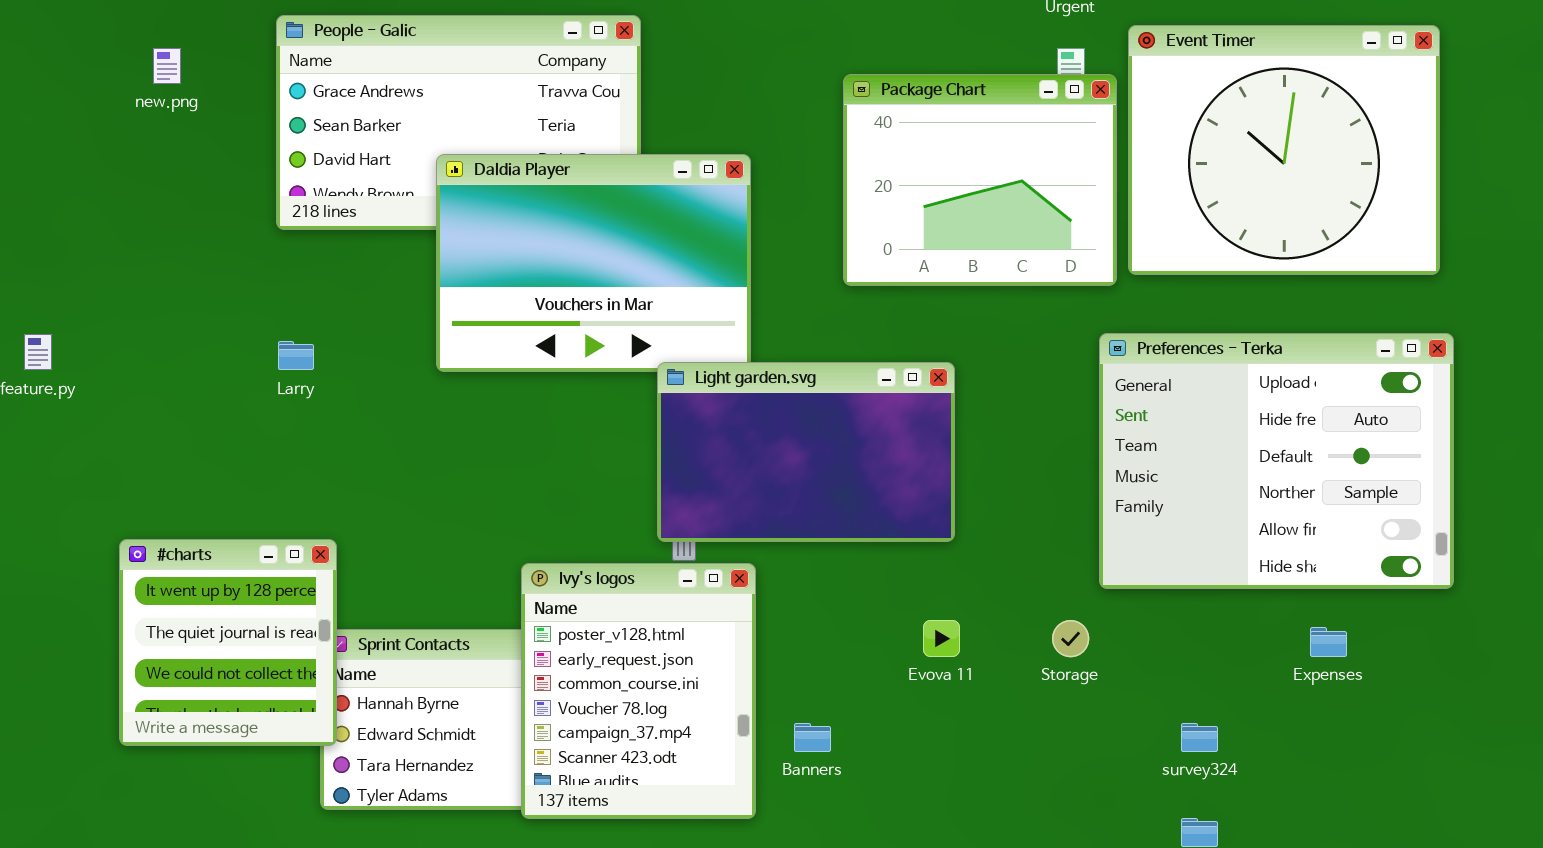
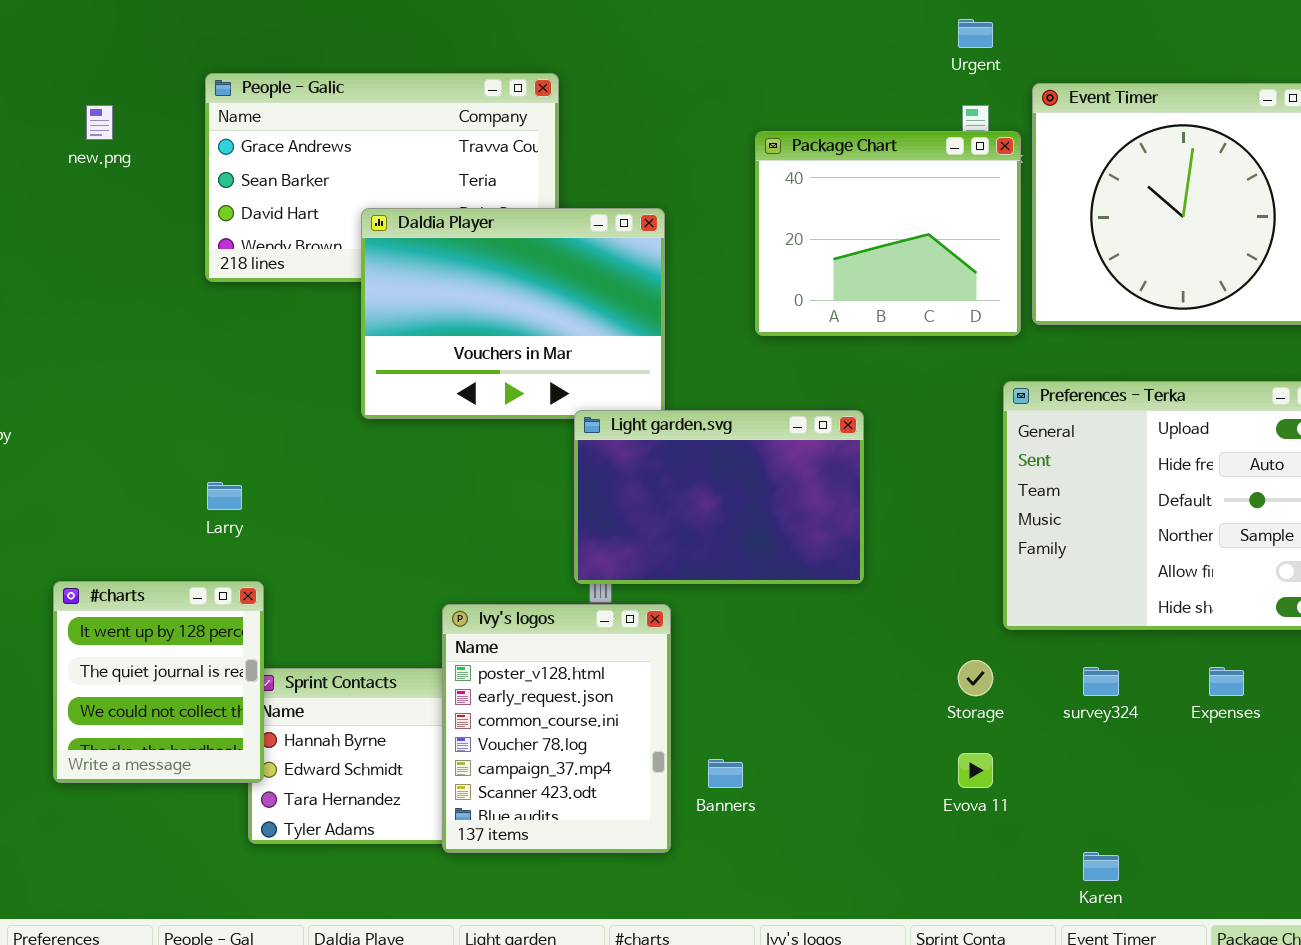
Larry: [278,341,314,370] -> [207,482,242,510], moved
Evova 11: [923,620,960,657] -> [958,753,993,788], moved
survey324: [1181,723,1218,752] -> [1083,667,1119,696], moved

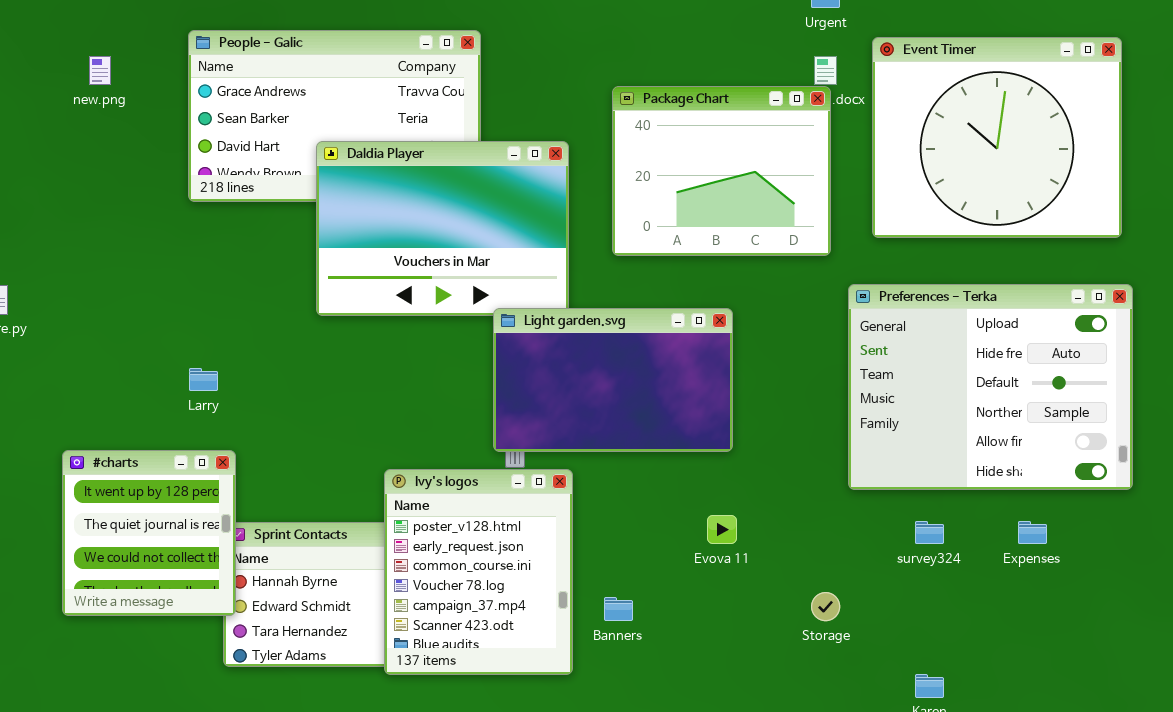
Package Chart: [755,131,1021,336] -> [612,86,831,256], moved
Storage: [958,660,993,696] -> [811,592,840,621], moved
Evova 11: [958,753,993,788] -> [707,515,737,544], moved

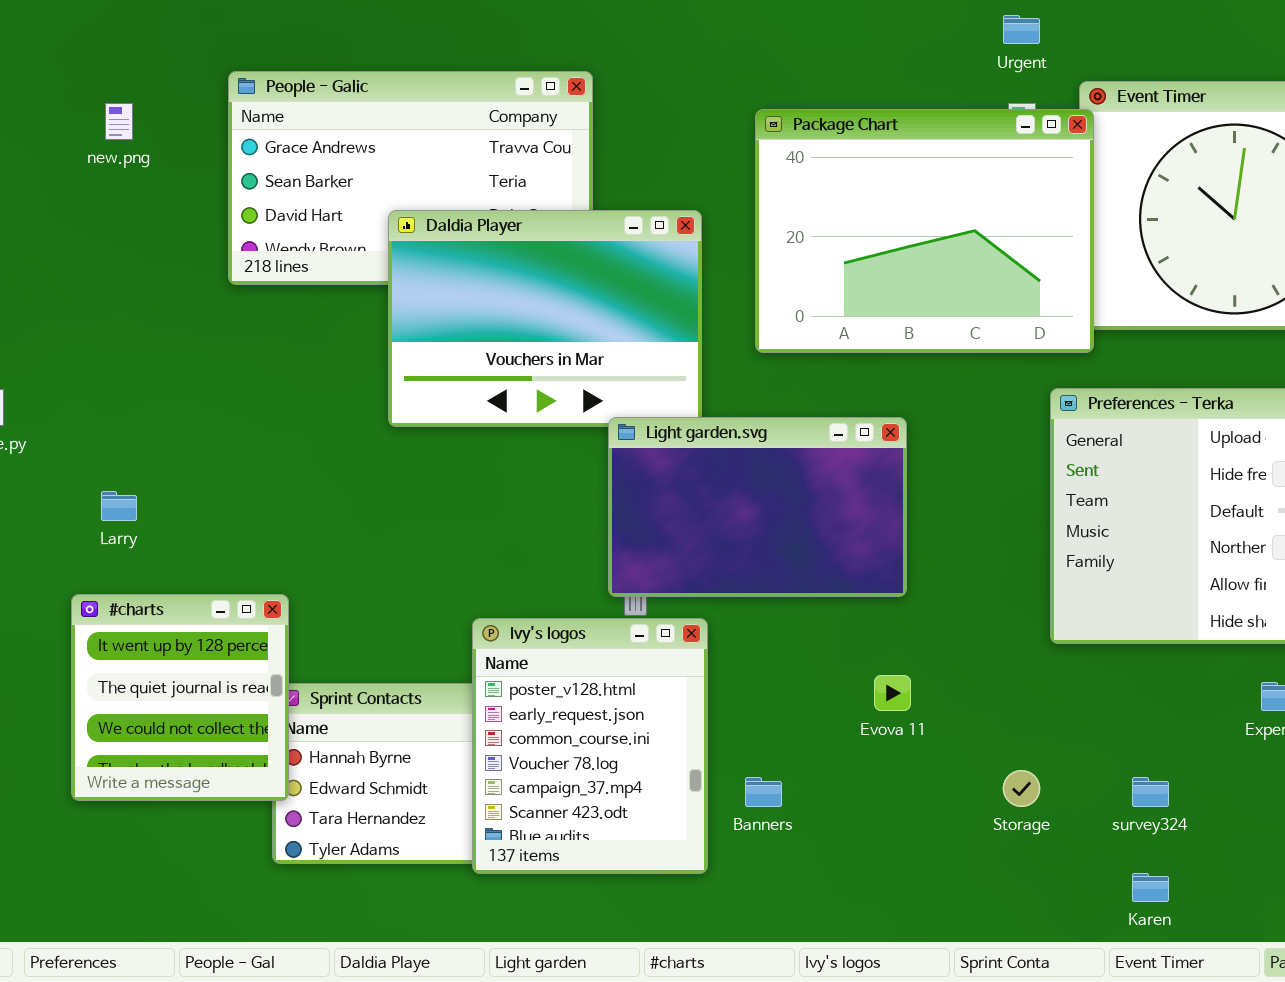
Package Chart: [612,86,831,256] -> [755,109,1094,353], resized
Larry: [189,368,218,391] -> [101,491,137,521], moved
survey324: [915,521,944,544] -> [1132,777,1169,807], moved

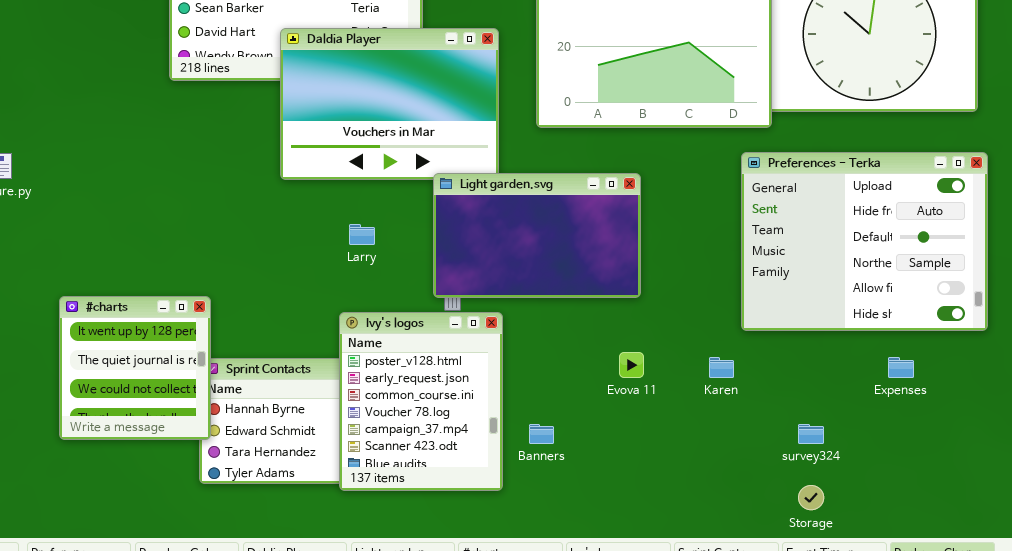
Larry: [101,491,137,521] -> [349,224,375,245], moved
Storage: [1003,770,1040,807] -> [798,485,824,510], moved
Karen: [1132,873,1169,902] -> [709,357,734,378], moved

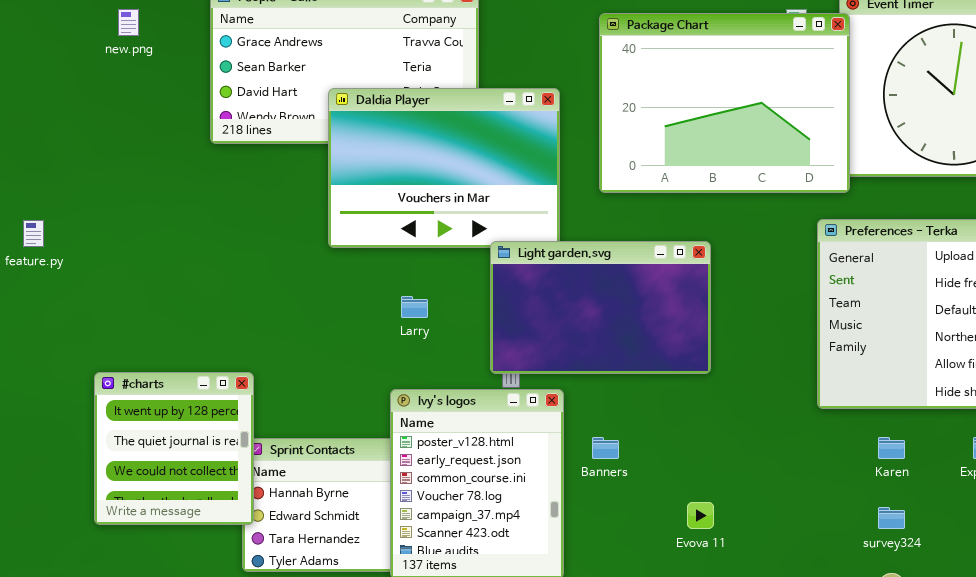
Evova 11: [619,352,644,378] -> [687,502,714,529], moved
Karen: [709,357,734,378] -> [878,437,905,459], moved
Banners: [529,424,554,444] -> [592,437,619,459], moved

